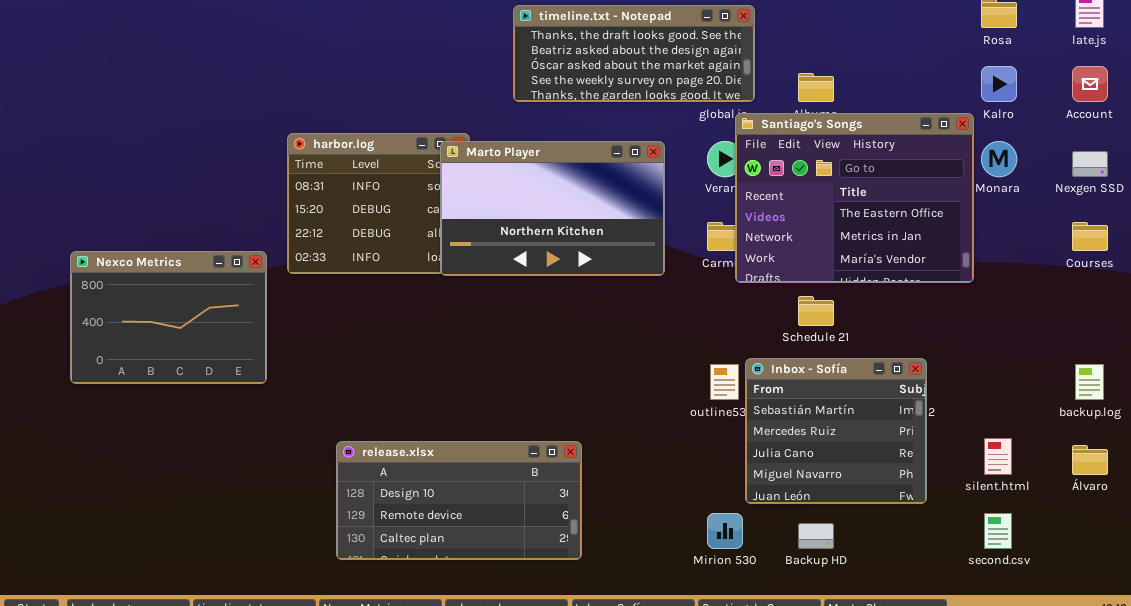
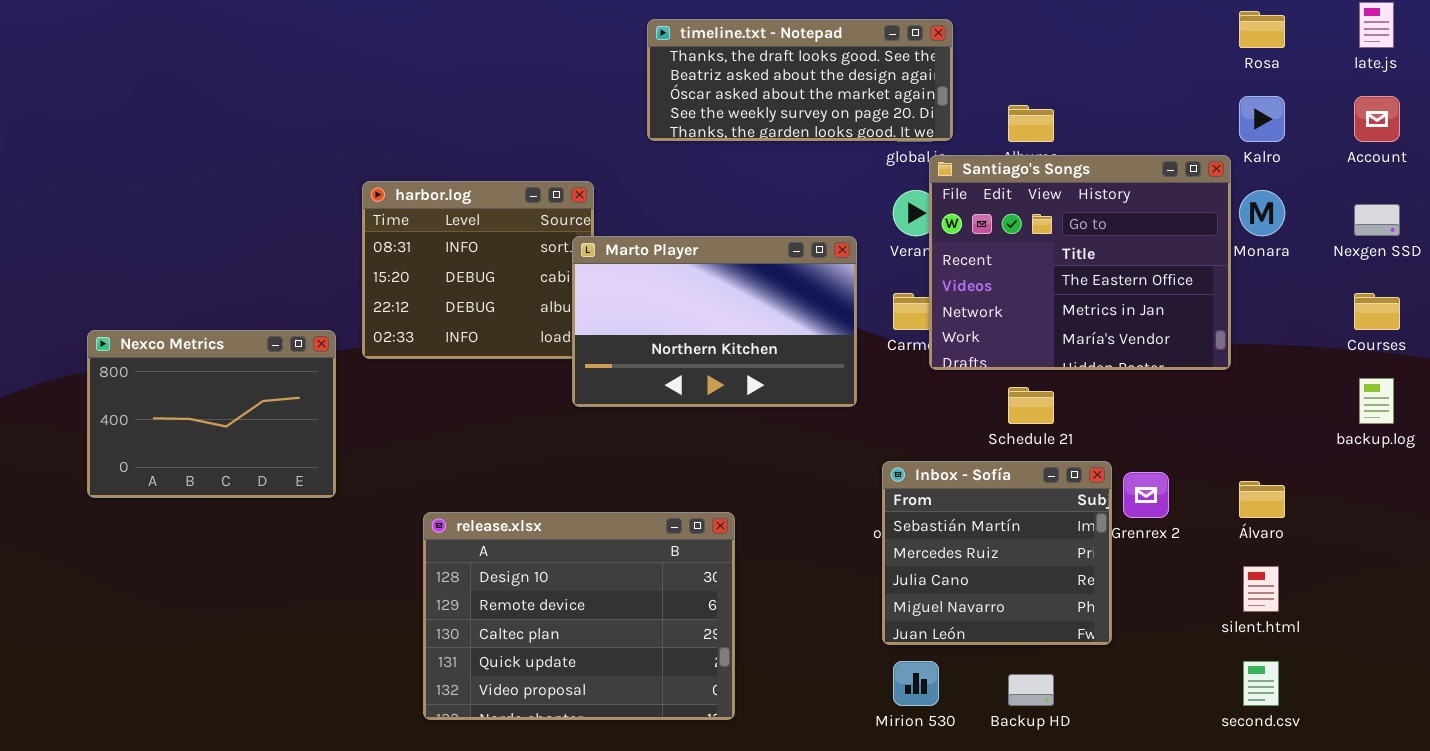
Marto Player: [440,141,665,276] -> [572,236,857,407], moved
Inbox - Sofía: [745,358,927,504] -> [882,461,1112,645], moved
backup.log: [1075,364,1104,400] -> [1359,378,1394,424], moved
release.xlsx: [336,441,582,560] -> [423,512,735,720], resized
Álvaro: [1072,445,1108,475] -> [1239,481,1285,518], moved

